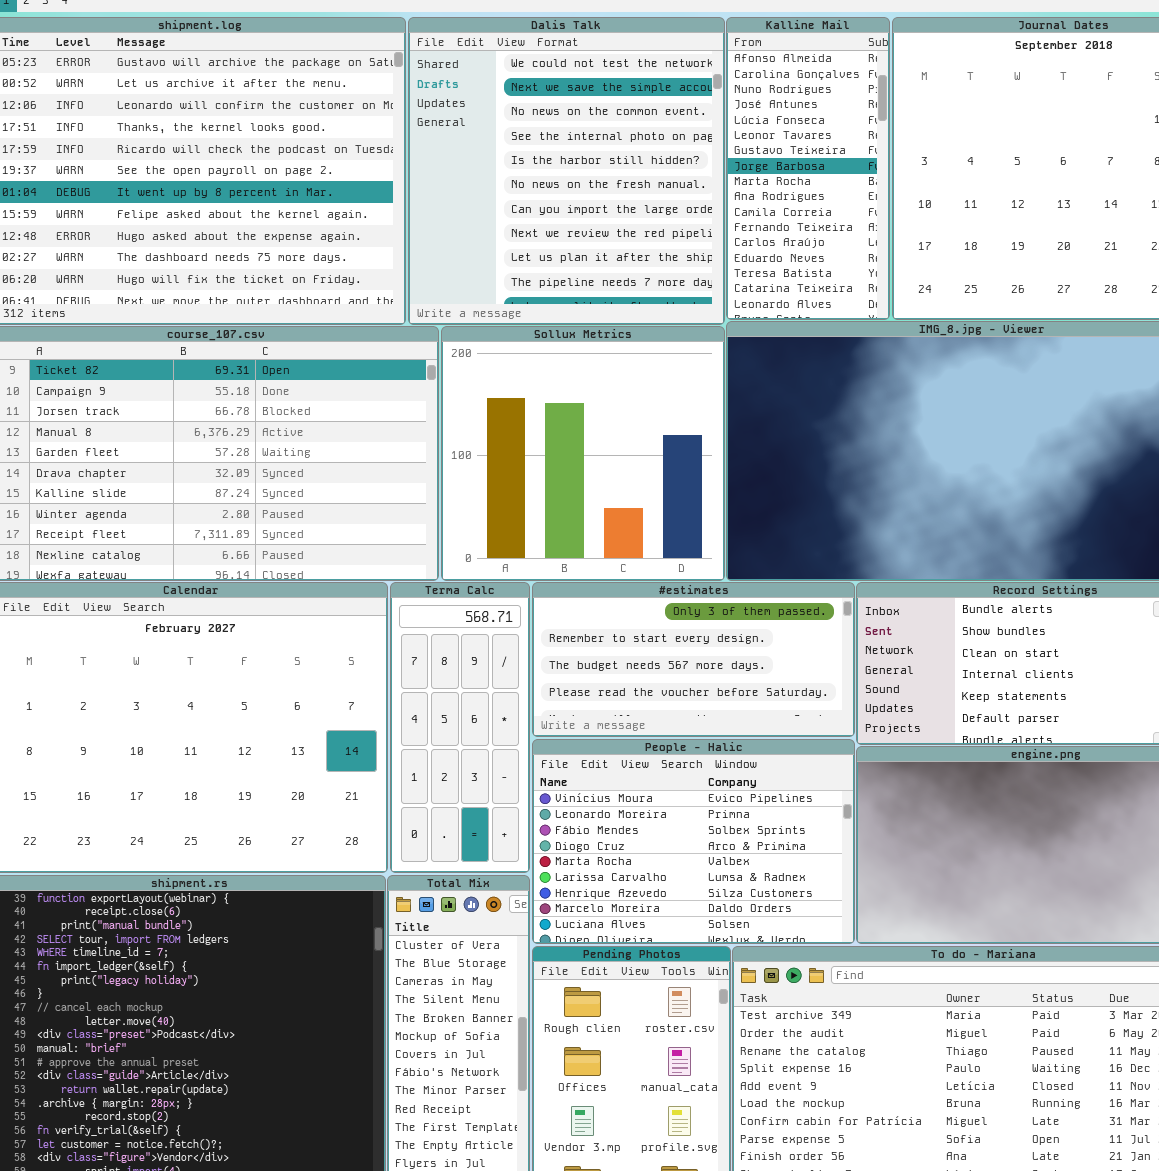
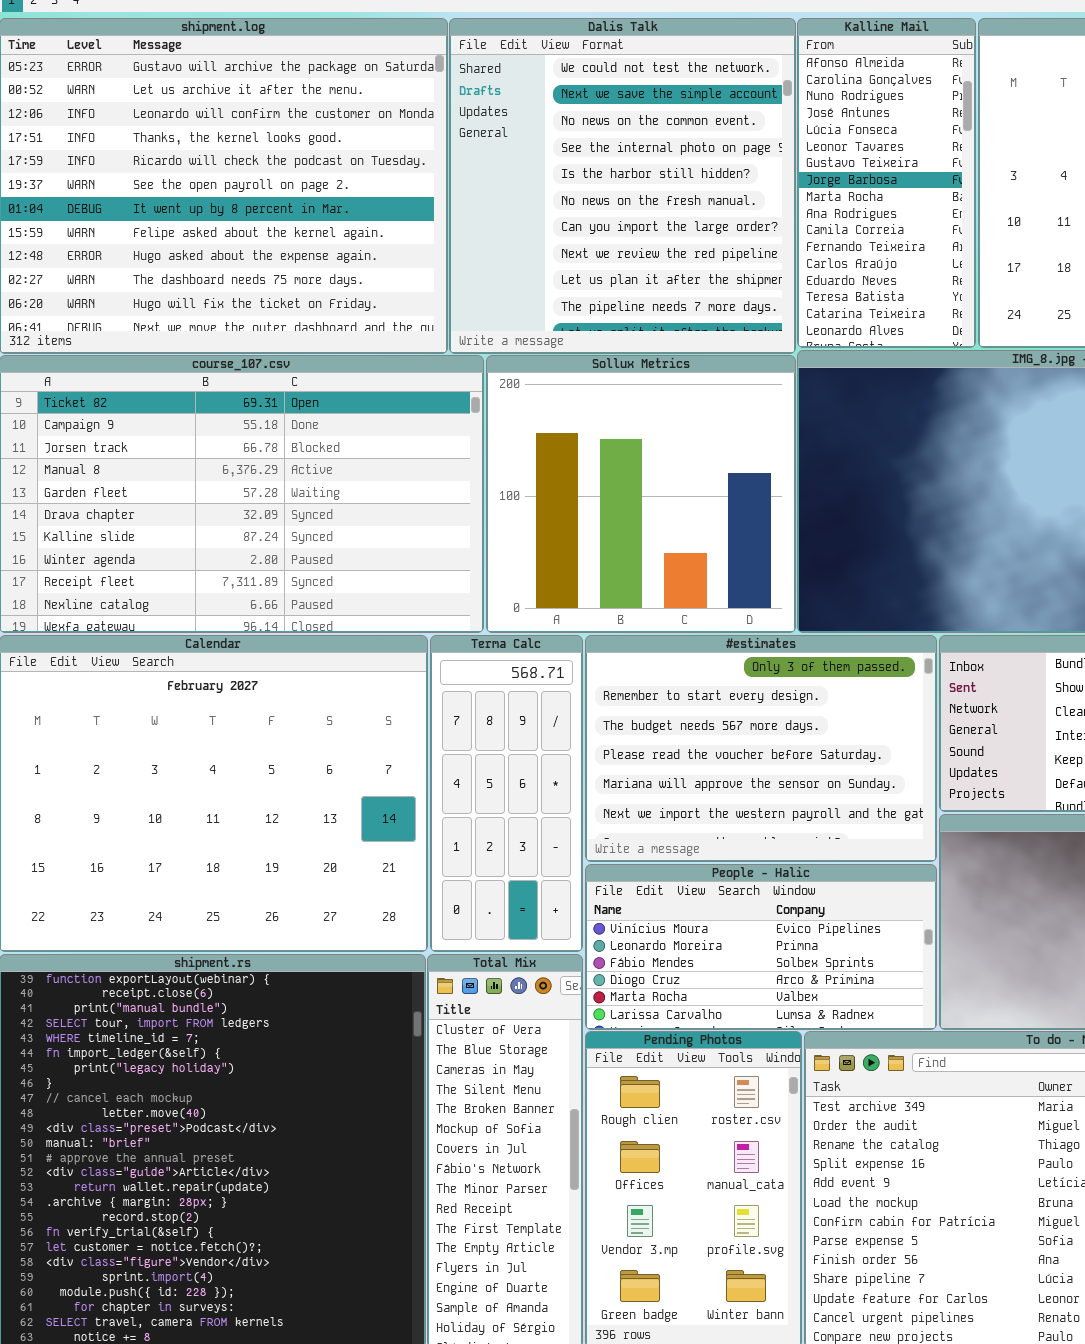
#estimates: [532,582,855,737] -> [585,635,937,862], resized
People - Halic: [532,739,855,944] -> [585,864,937,1030], resized

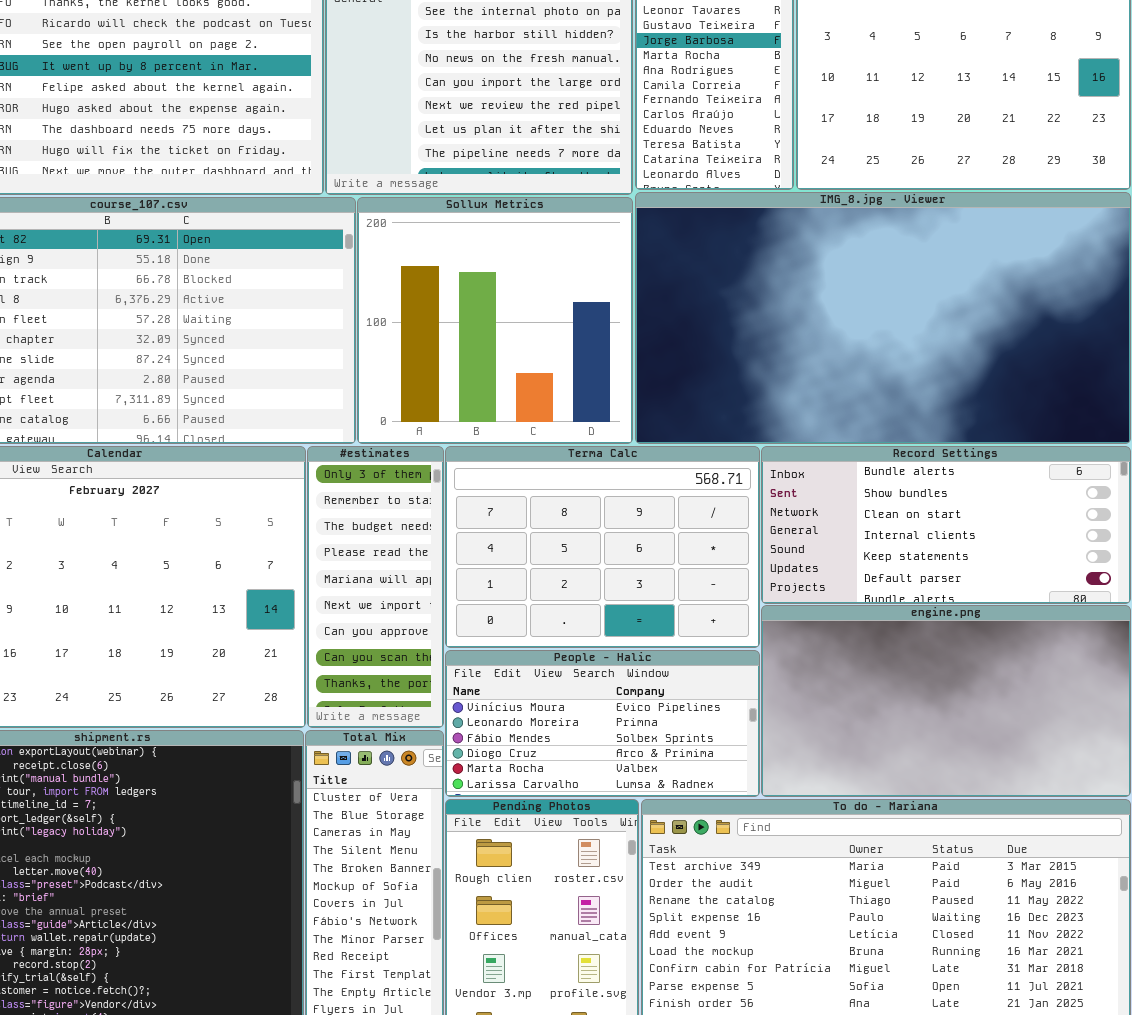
Terma Calc: [430,635,583,952] -> [445,446,760,648], moved, resized
#estimates: [585,635,937,862] -> [307,446,444,728], moved, resized

